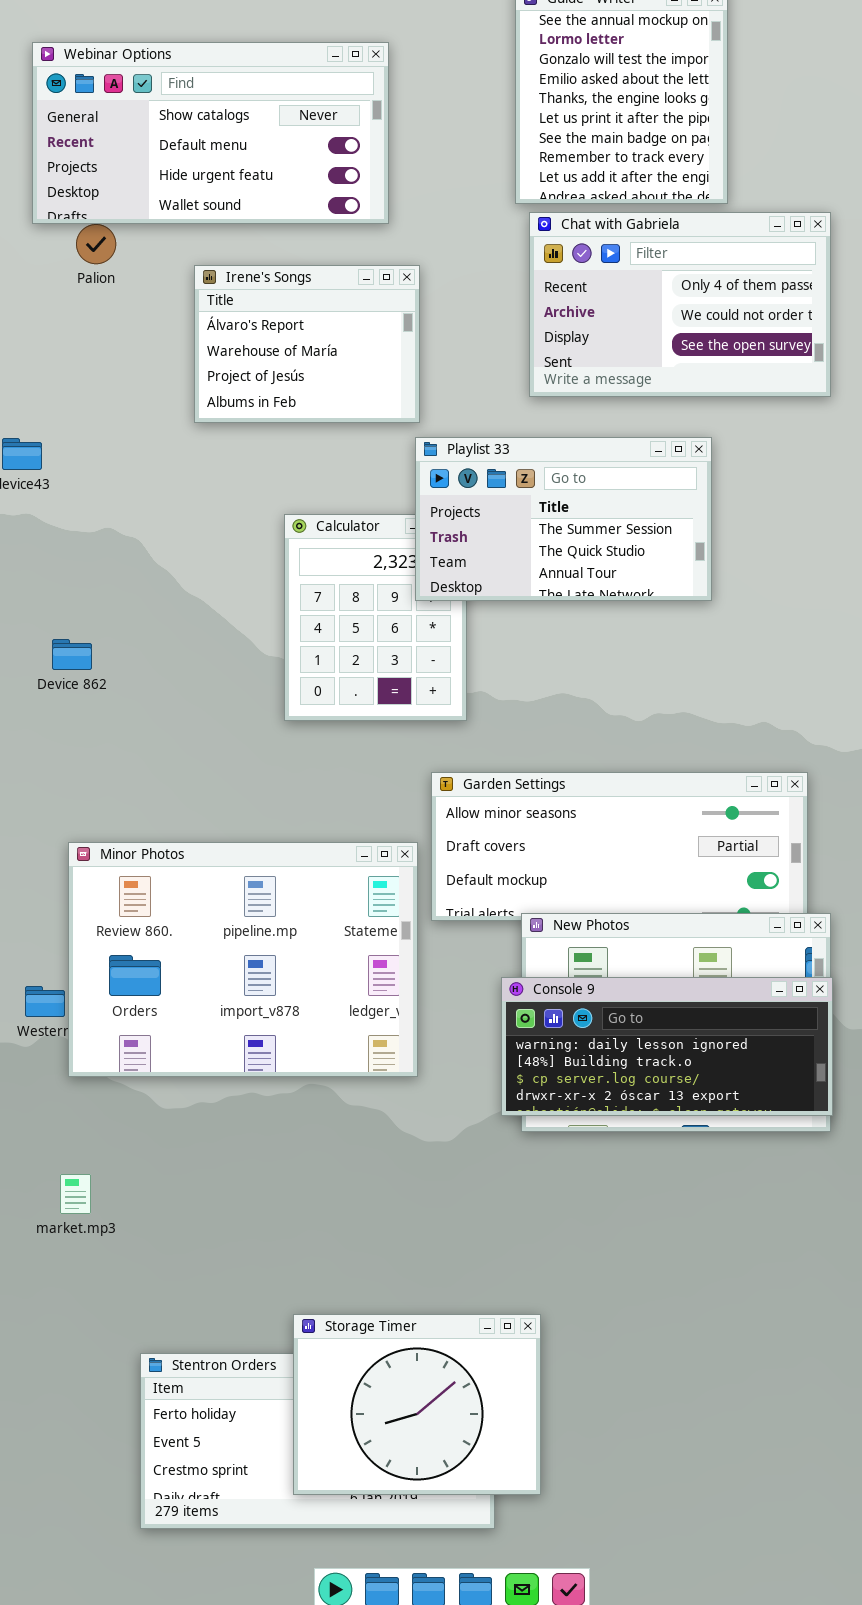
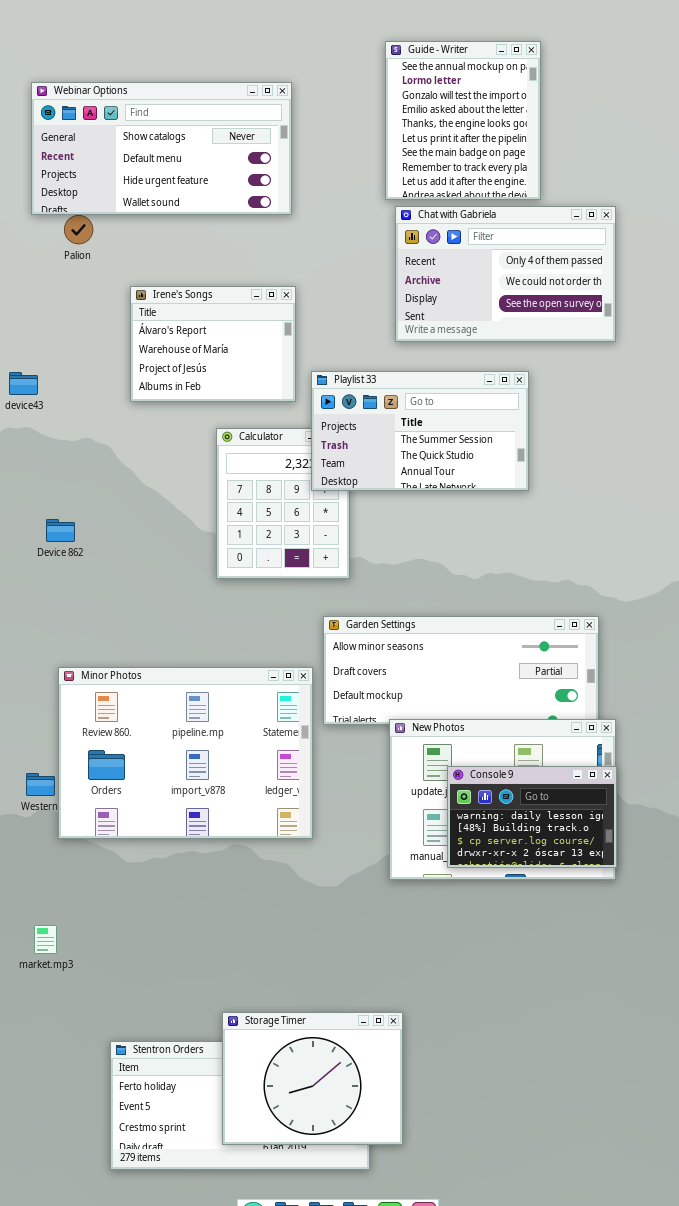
Irene's Songs: [194,265,420,423] -> [130,286,296,402], moved
Console 9: [501,977,833,1116] -> [447,766,617,868], resized
market.mp3: [60,1174,91,1214] -> [34,925,57,954], moved

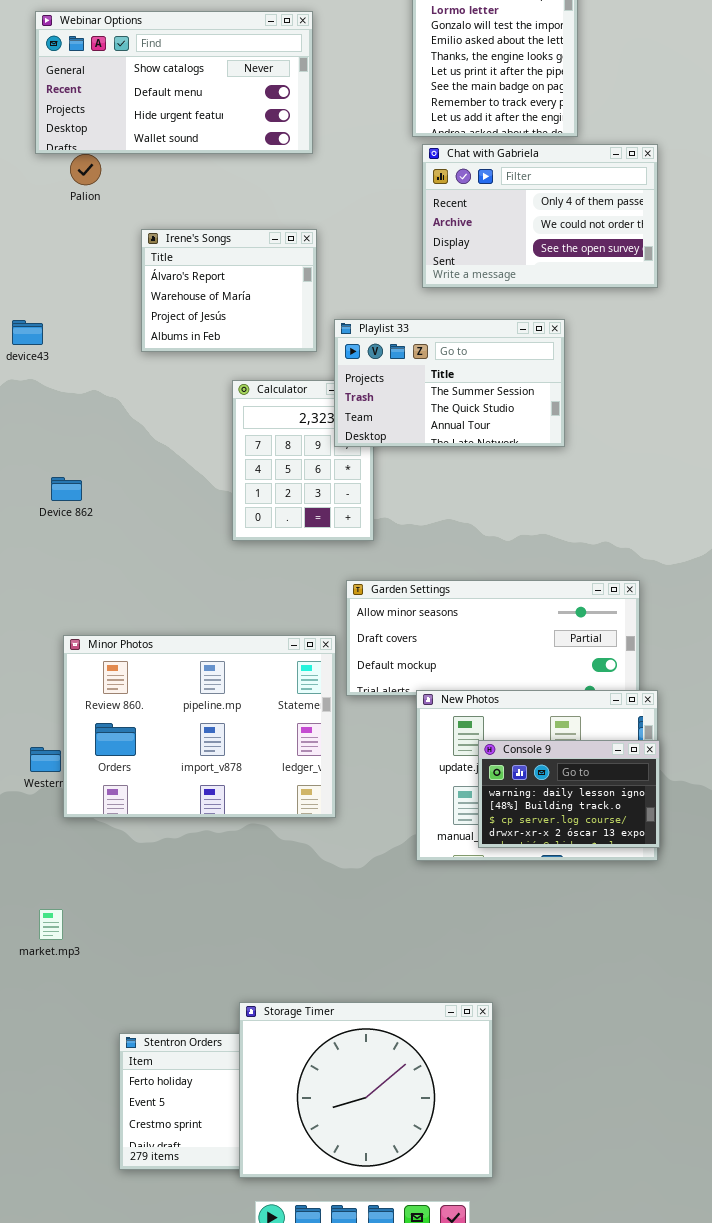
Storage Timer: [222,1012,403,1145] -> [239,1002,493,1178], resized

